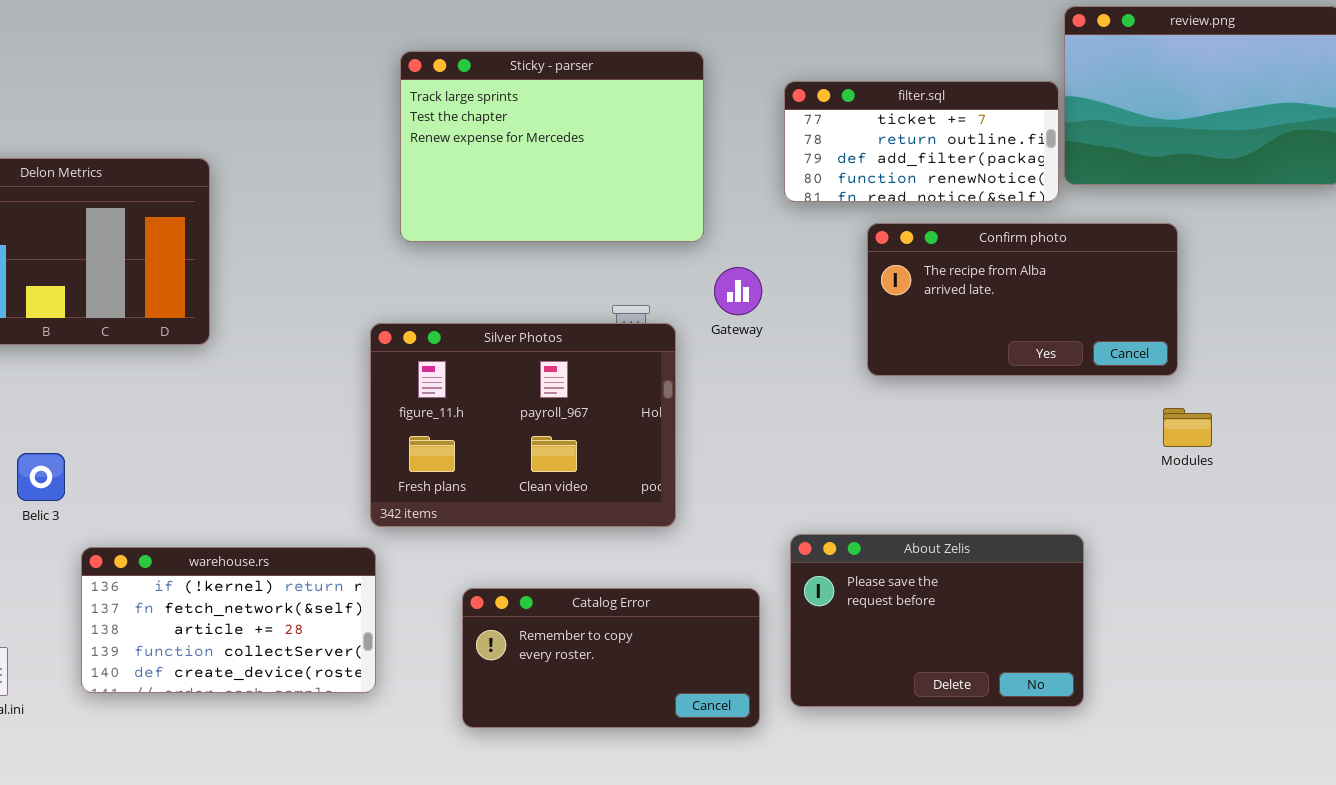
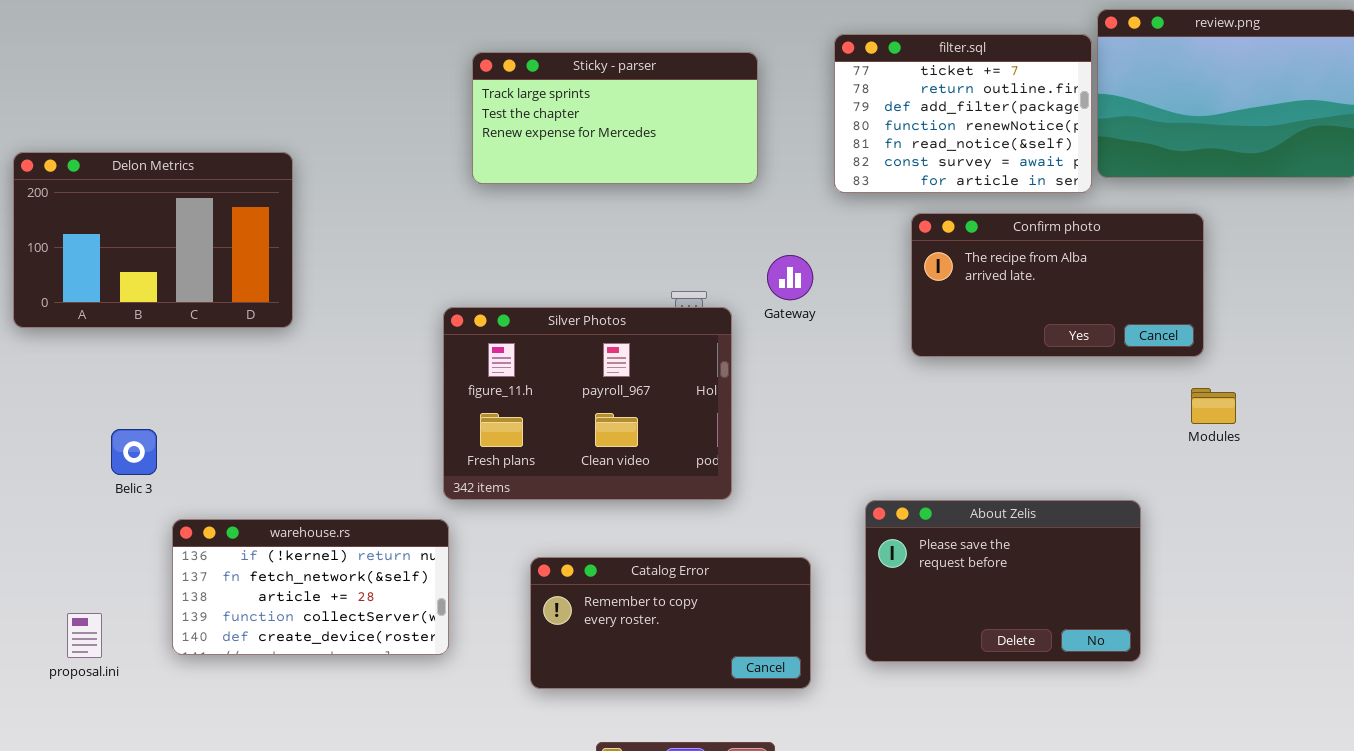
Sticky - parser: [400,51,704,242] -> [472,52,758,184], resized
filter.sql: [784,81,1059,202] -> [834,34,1092,193], resized
About Zelis: [790,534,1084,707] -> [865,500,1141,662], moved

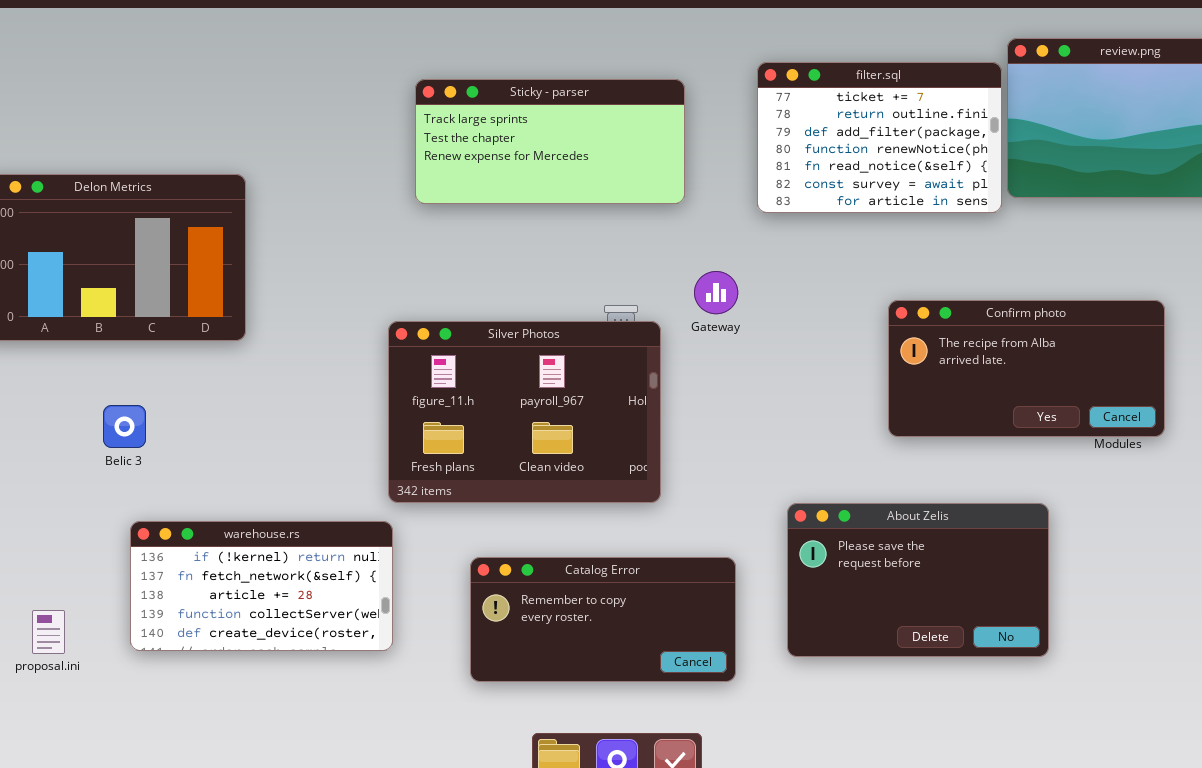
Confirm photo: [911,213,1204,357] -> [888,300,1165,437], moved
Belic 3: [111,429,157,475] -> [103,405,146,448], moved

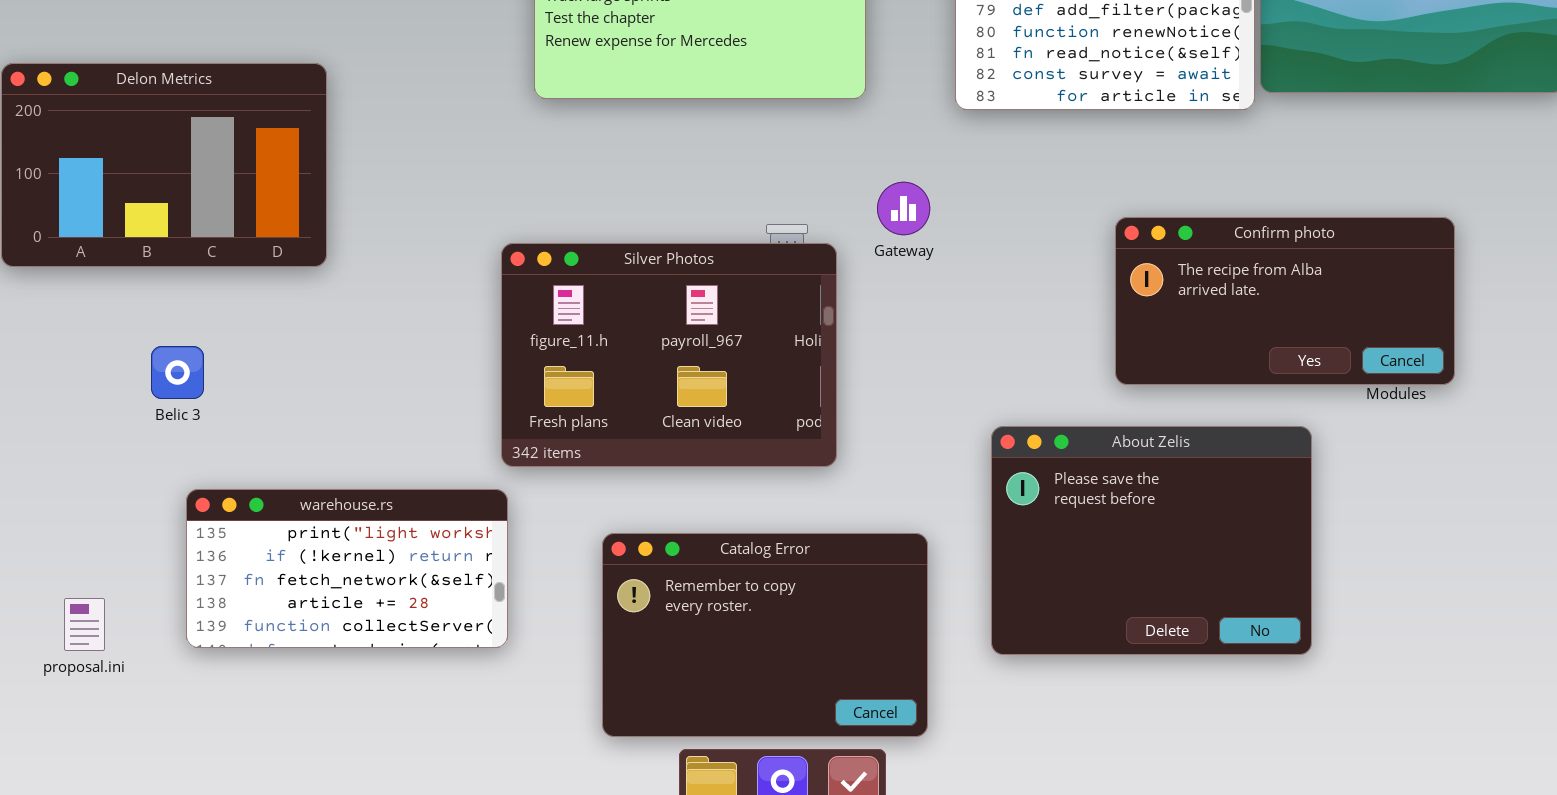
About Zelis: [787,503,1049,657] -> [991,426,1312,655], resized
warehouse.rs: [130,521,393,651] -> [186,489,508,648], scrolled up 1 row
Catalog Error: [470,557,736,682] -> [602,533,928,737], resized

